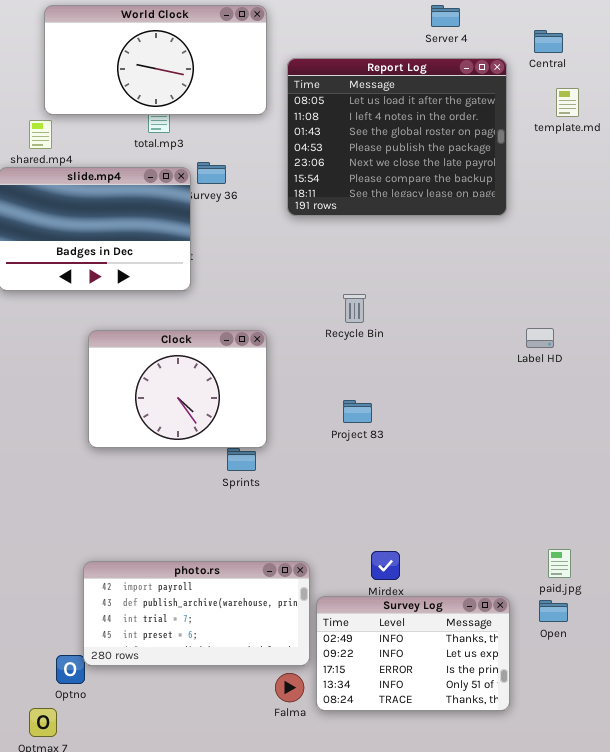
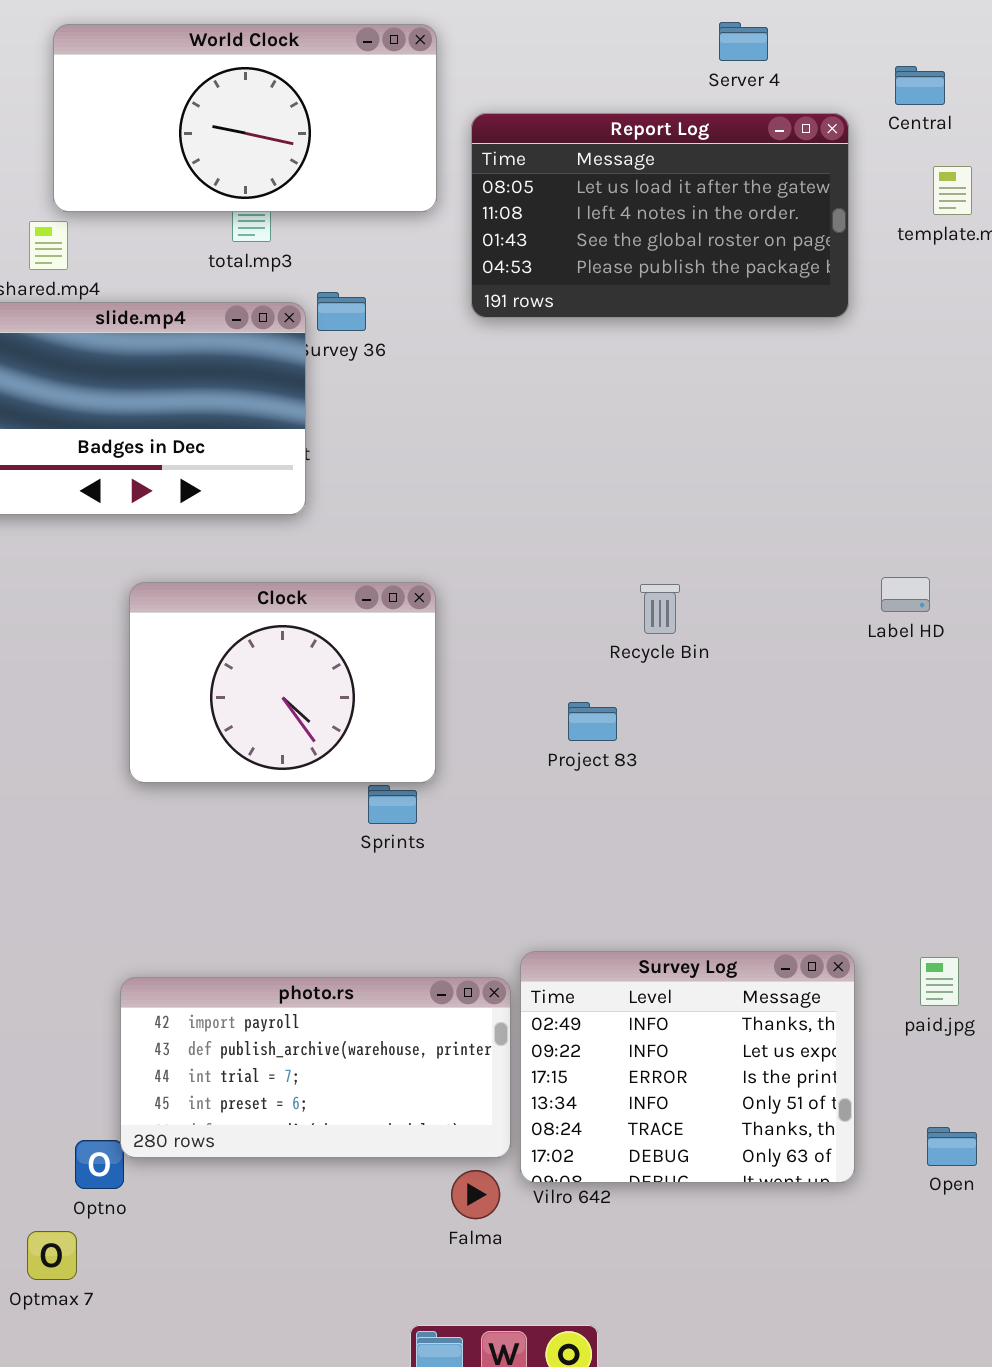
Report Log: [287,58,507,216] -> [471,113,849,318], resized
Recycle Bin: [343,294,366,323] -> [640,584,680,634], moved
Survey Log: [316,596,510,711] -> [520,951,855,1183], moved, resized
Open: [539,600,568,622] -> [927,1127,977,1166], moved

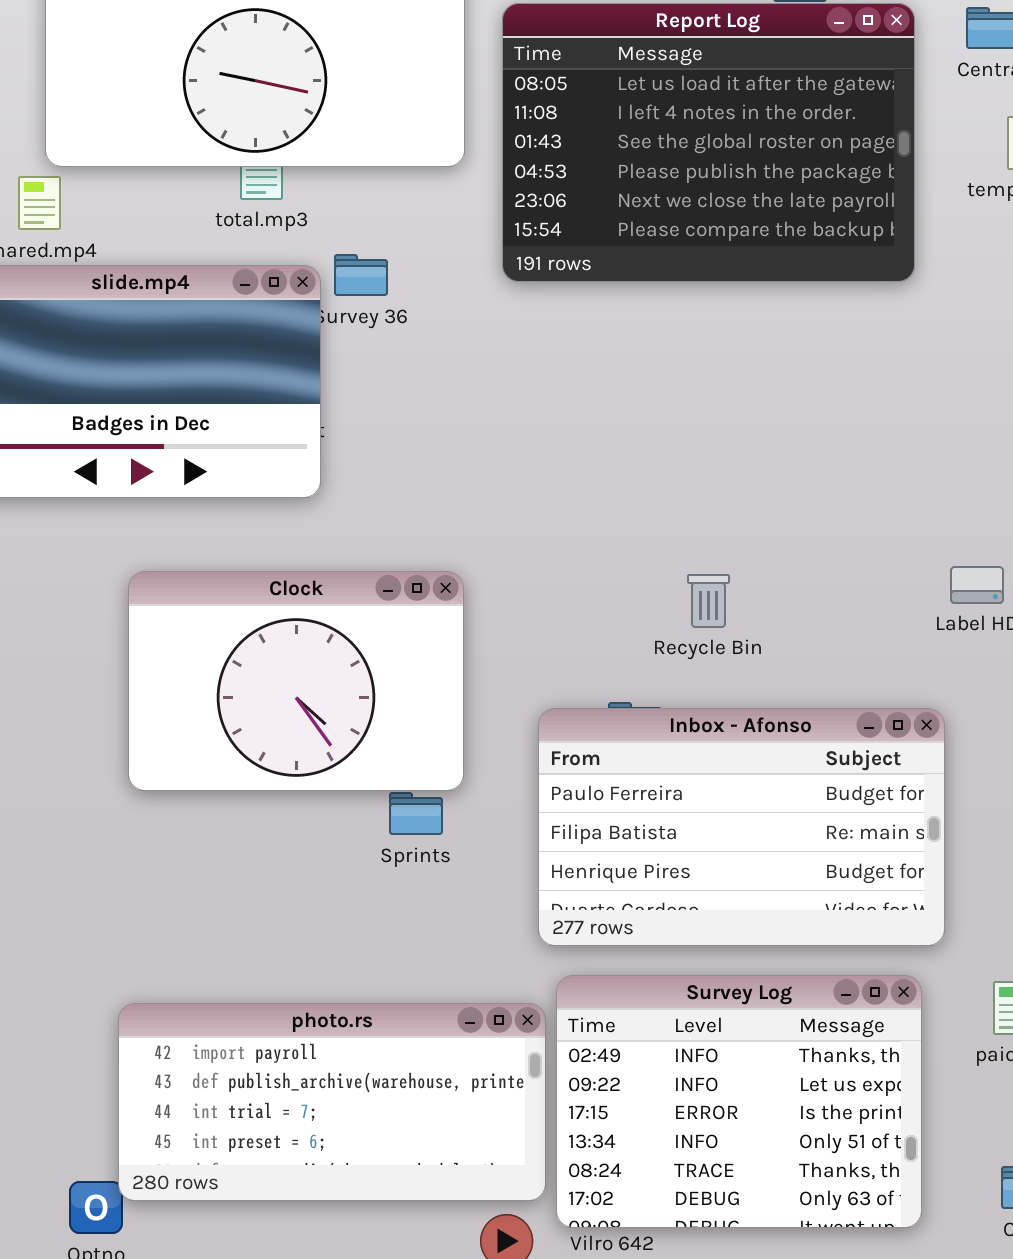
Report Log: [471,113,849,318] -> [502,3,915,282], resized
Inbox - Afonso: none -> [538,708,945,946], opened

